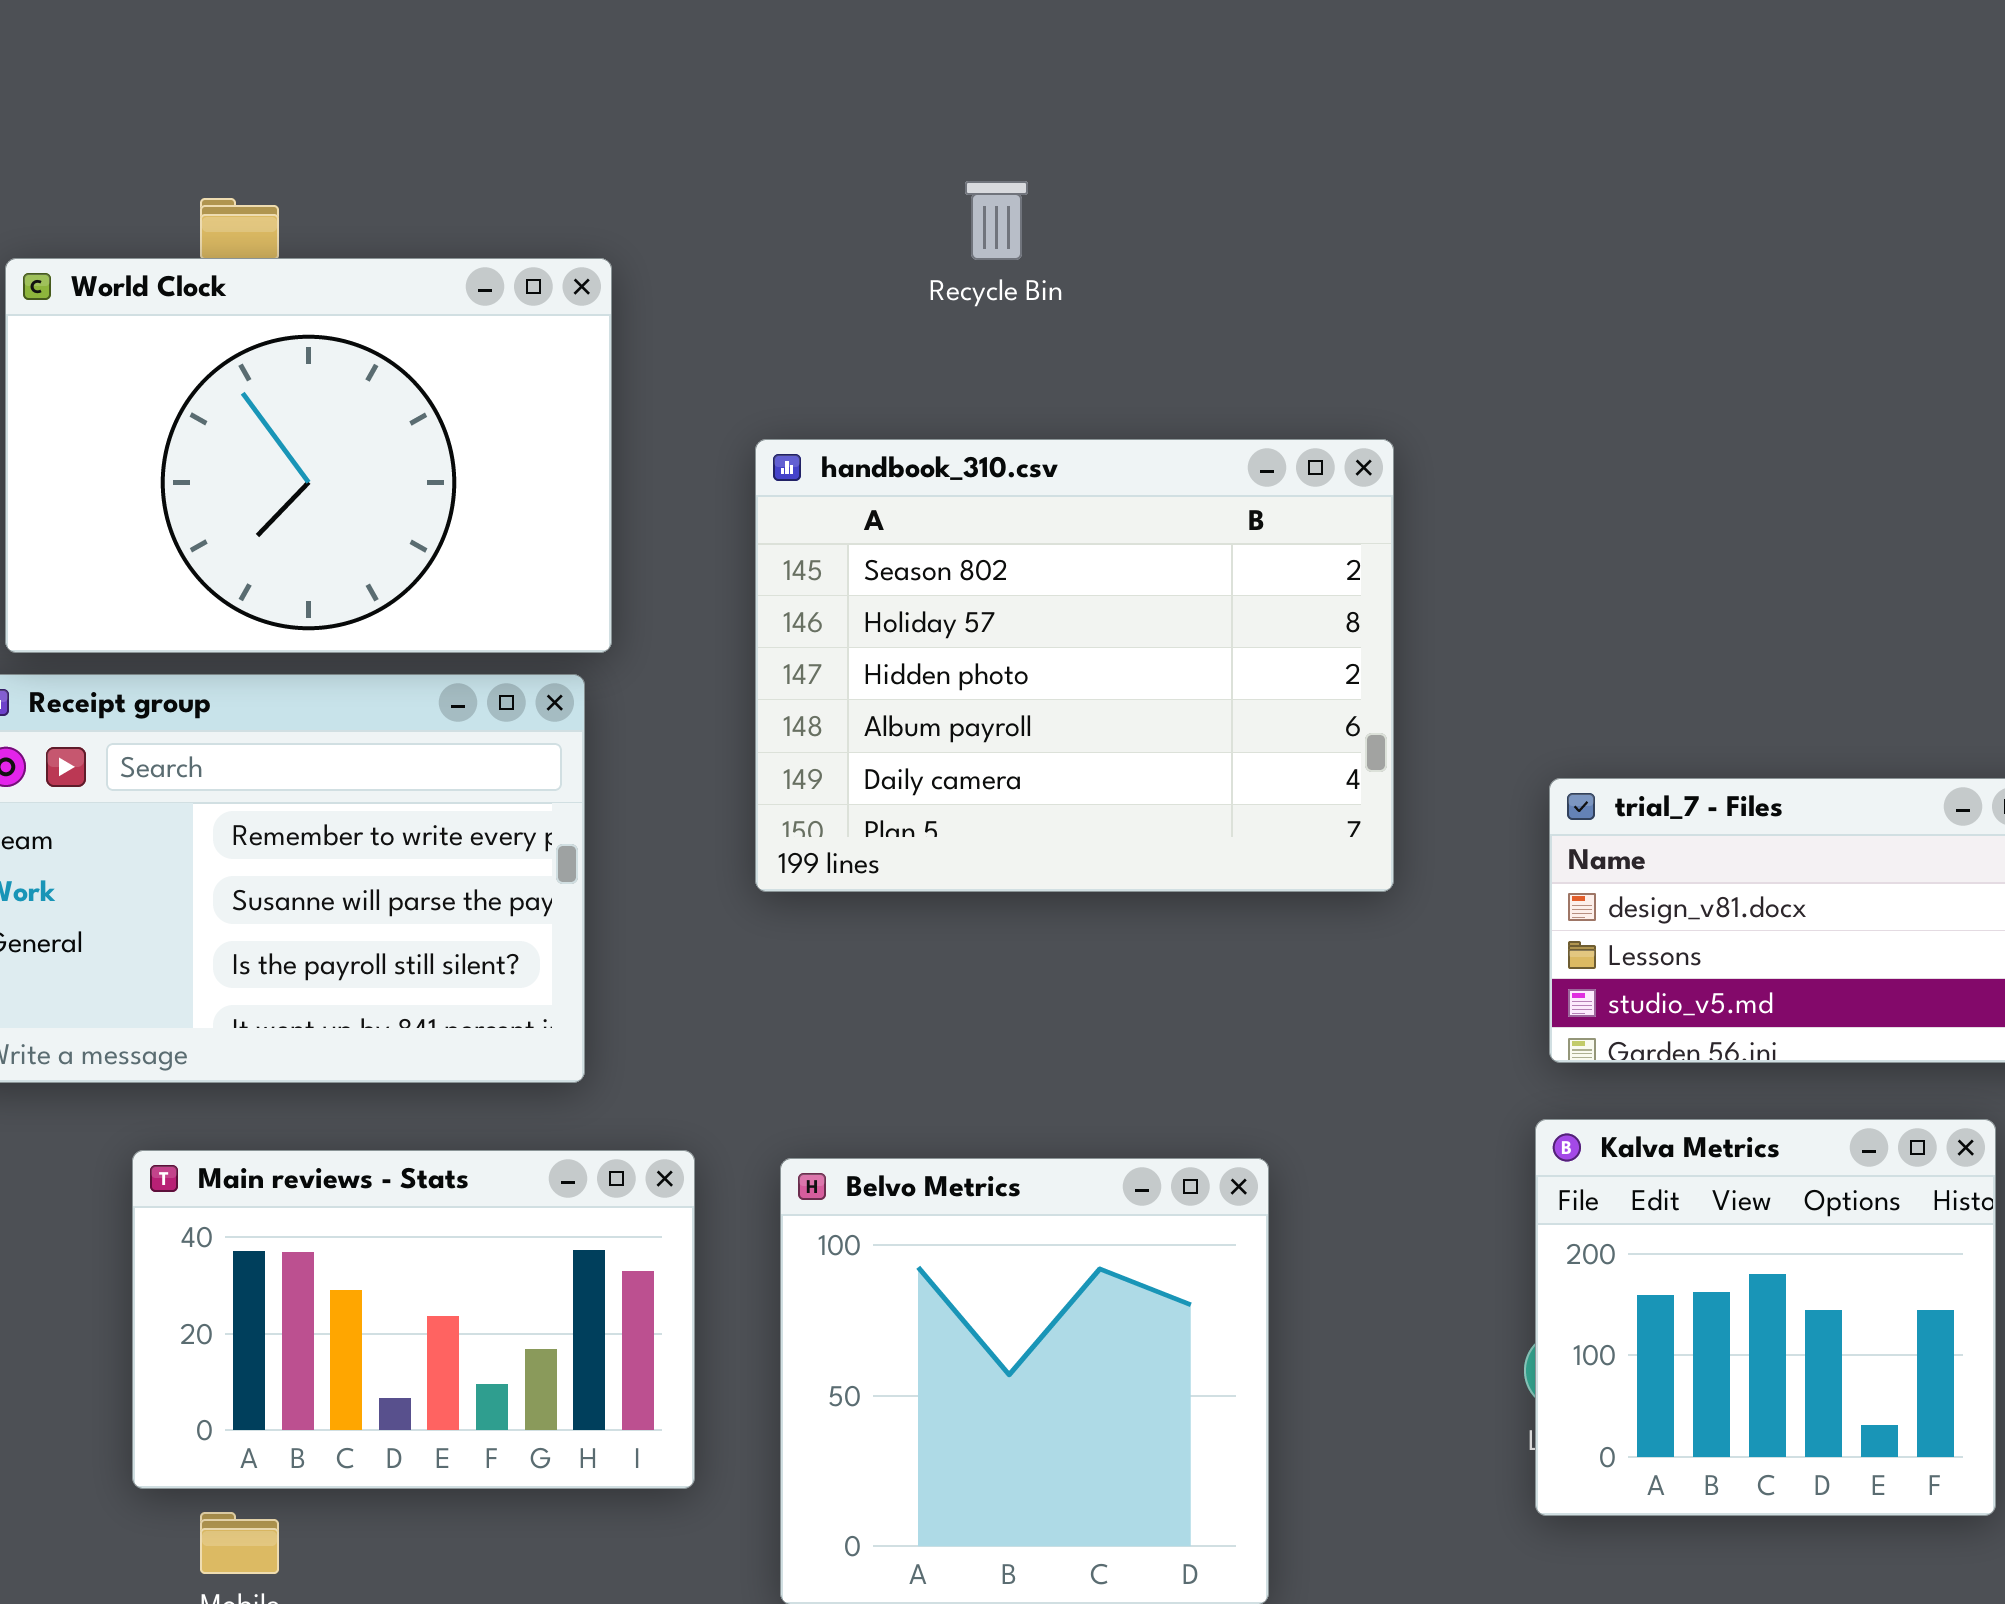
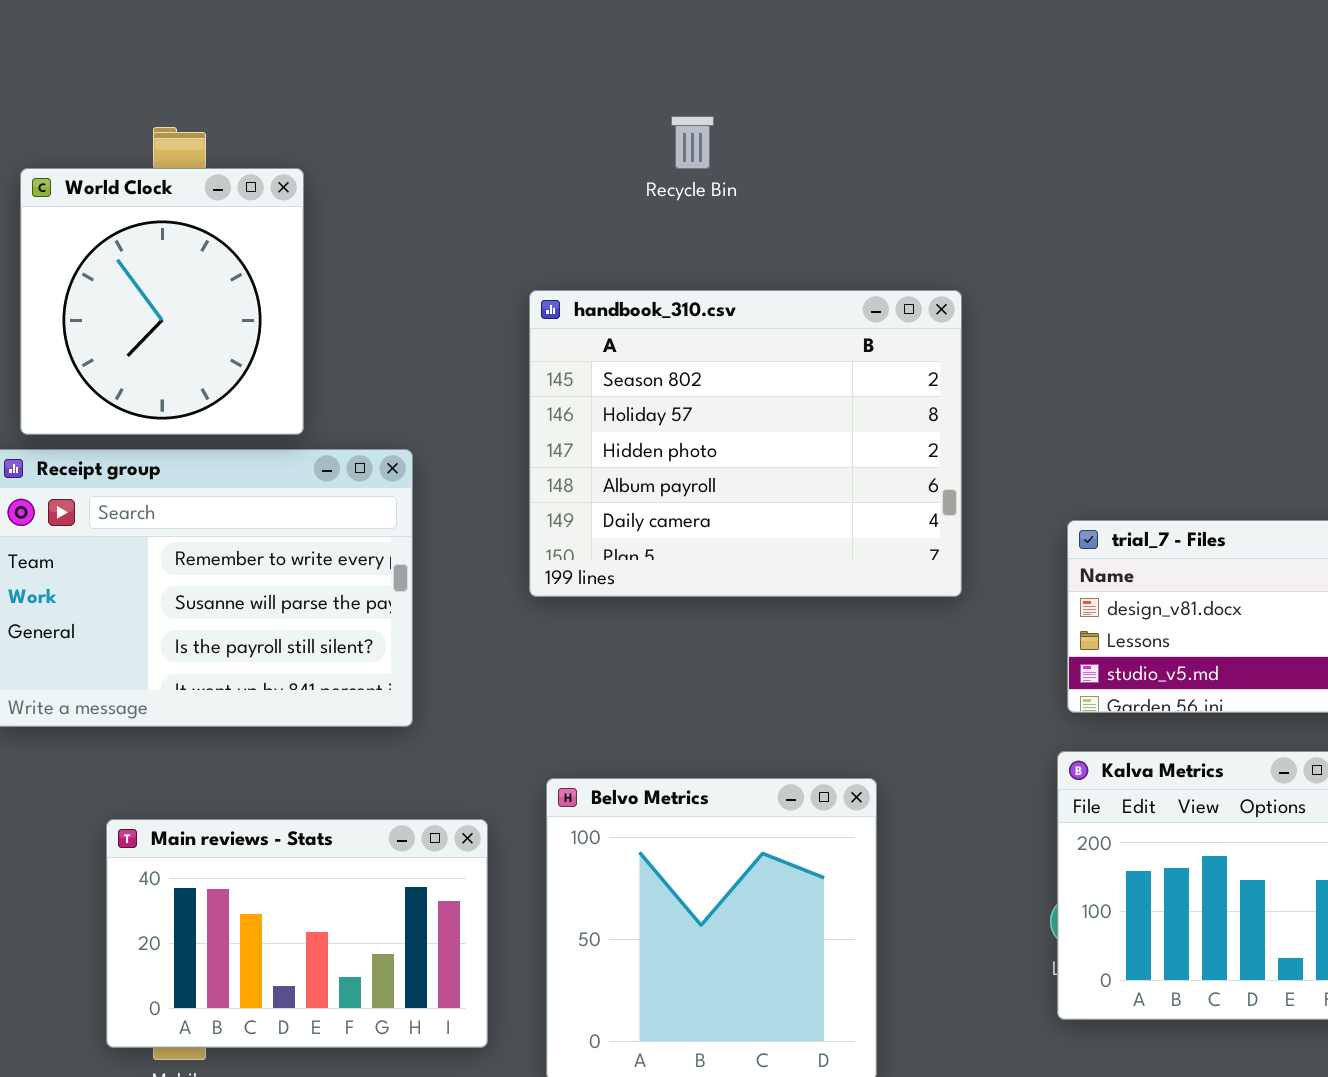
World Clock: [5,258,612,653] -> [20,168,304,435], resized
Main reviews - Stats: [132,1150,695,1489] -> [106,819,488,1048], moved

